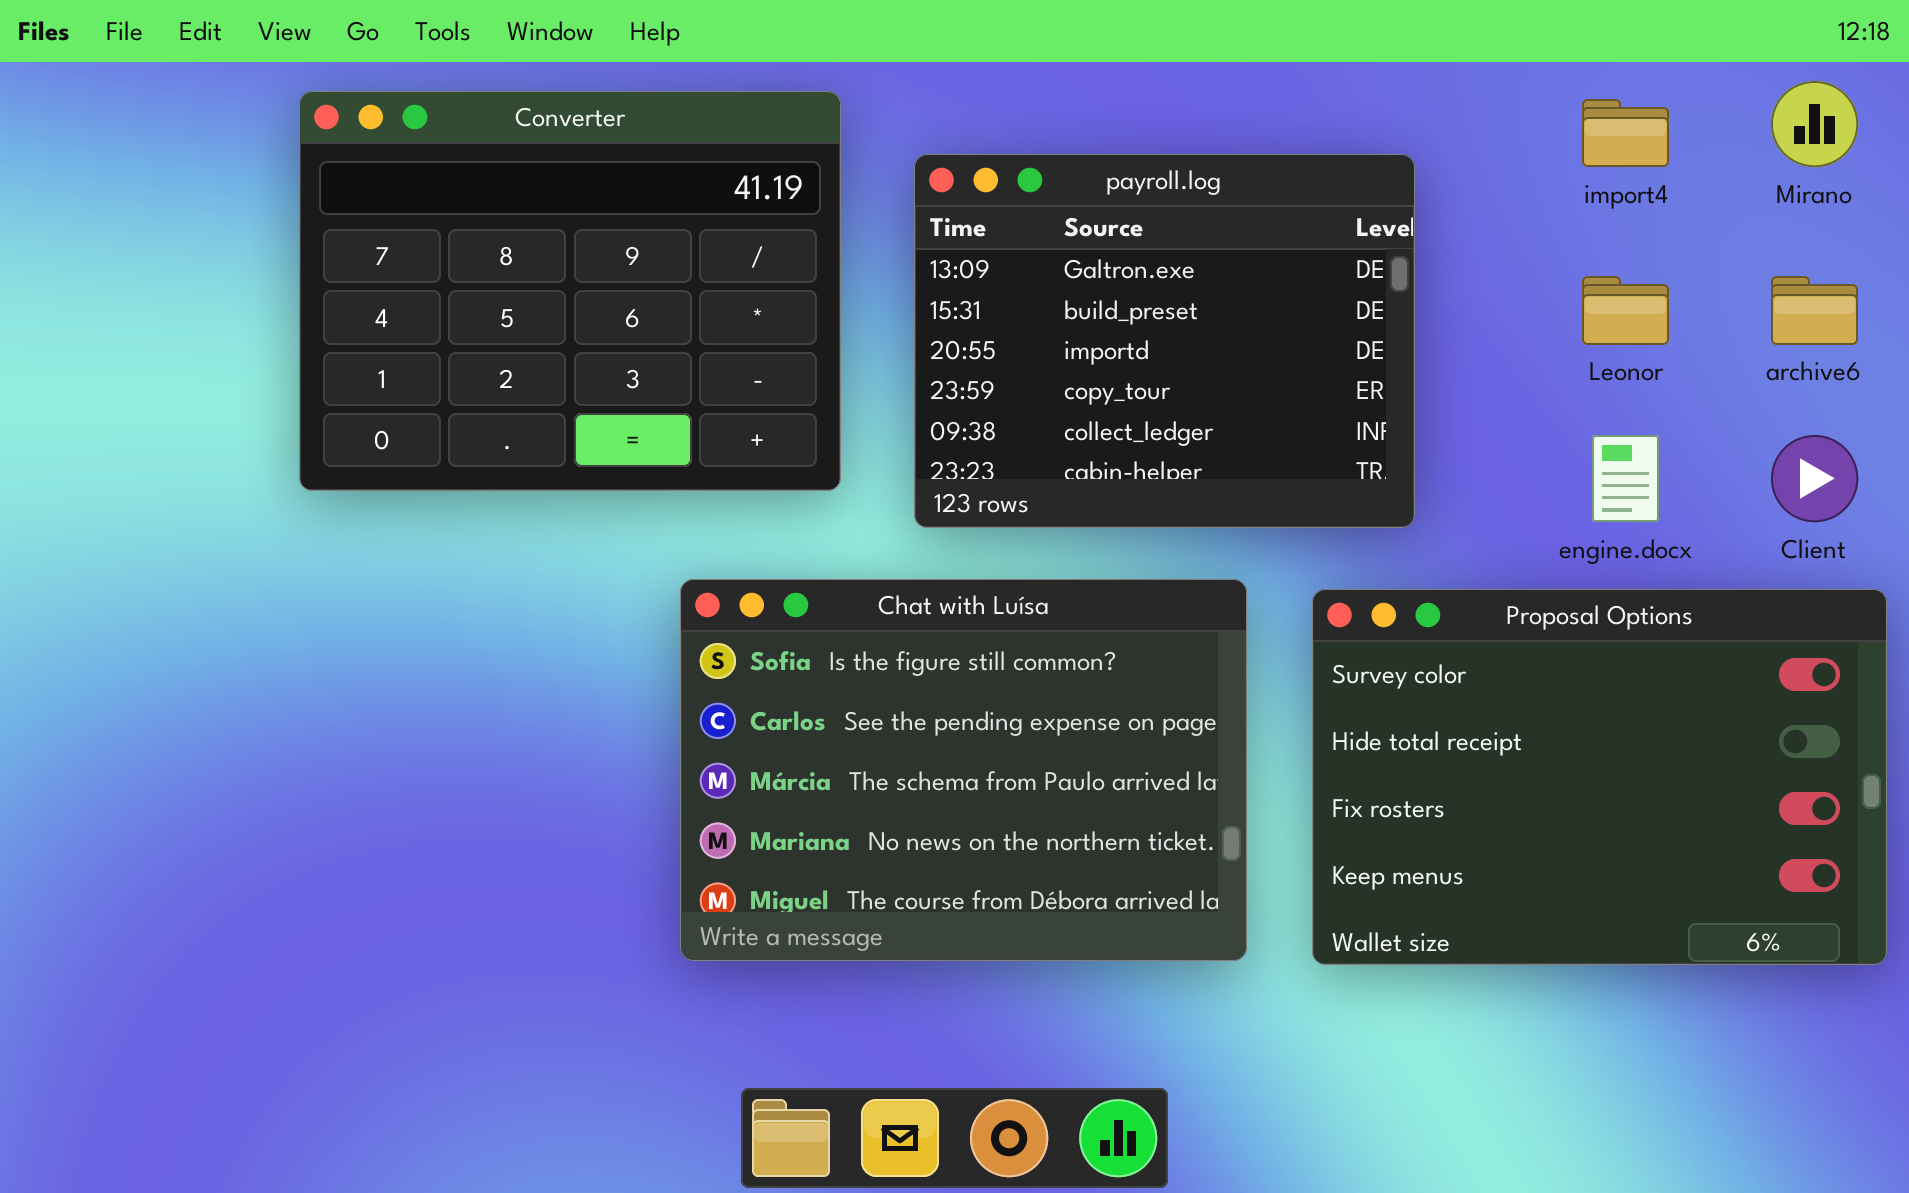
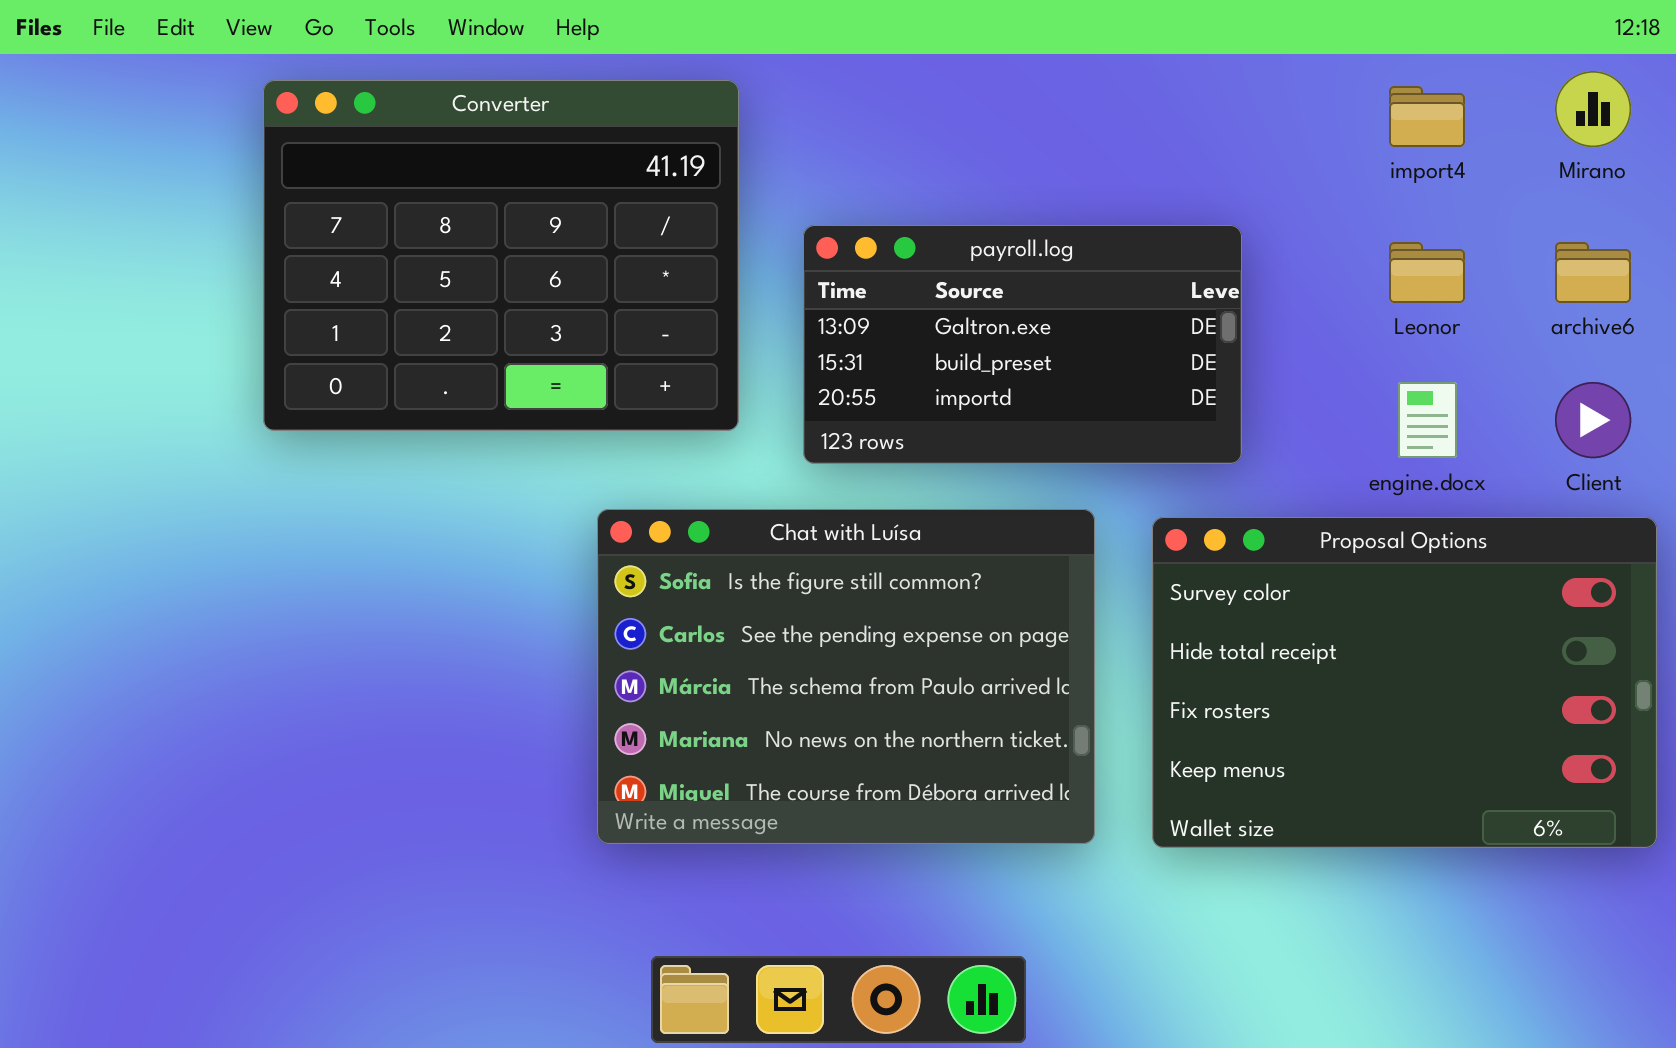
payroll.log: [914,154,1415,528] -> [803,225,1242,464], resized

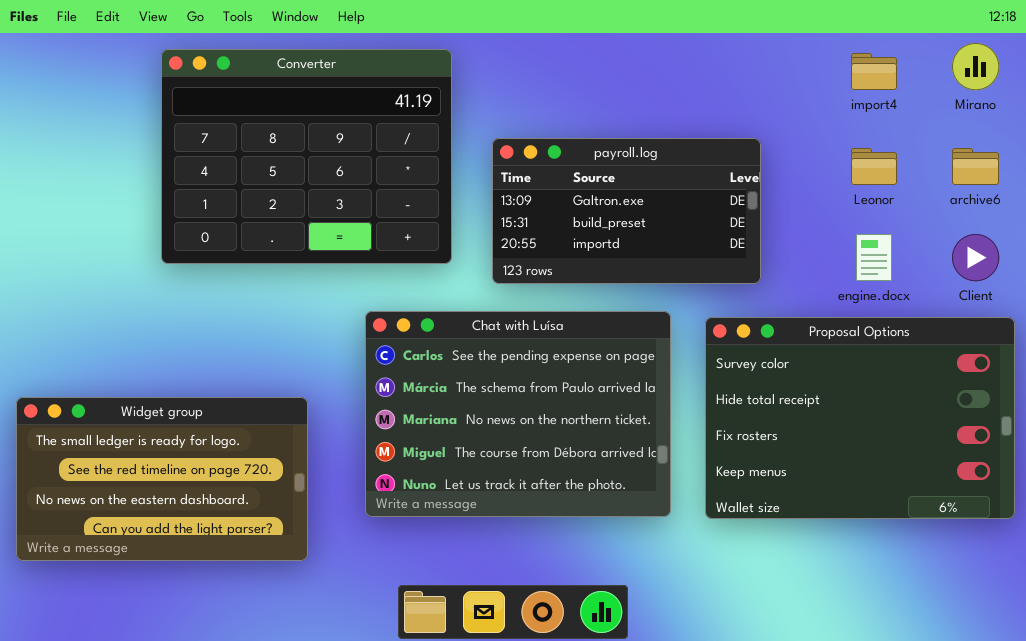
Chat with Luísa: [597,509,1095,844] -> [365,311,671,517], scrolled down 1 row
Widget group: none -> [16,397,308,561], opened

